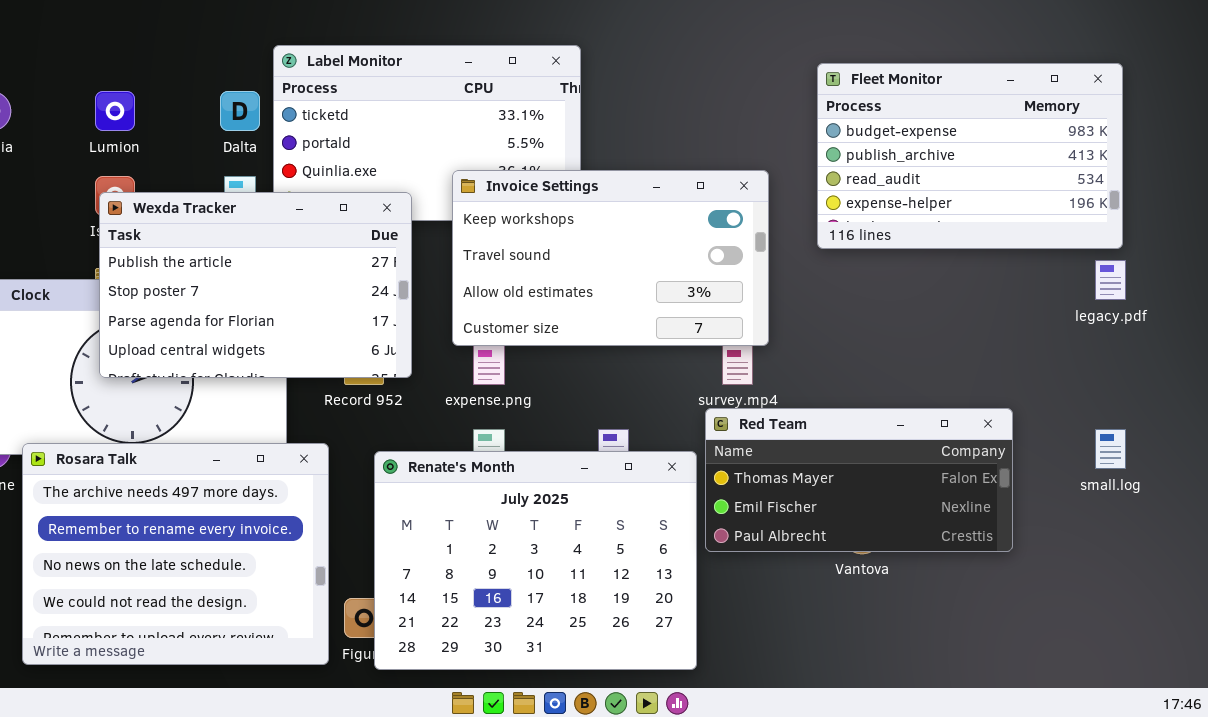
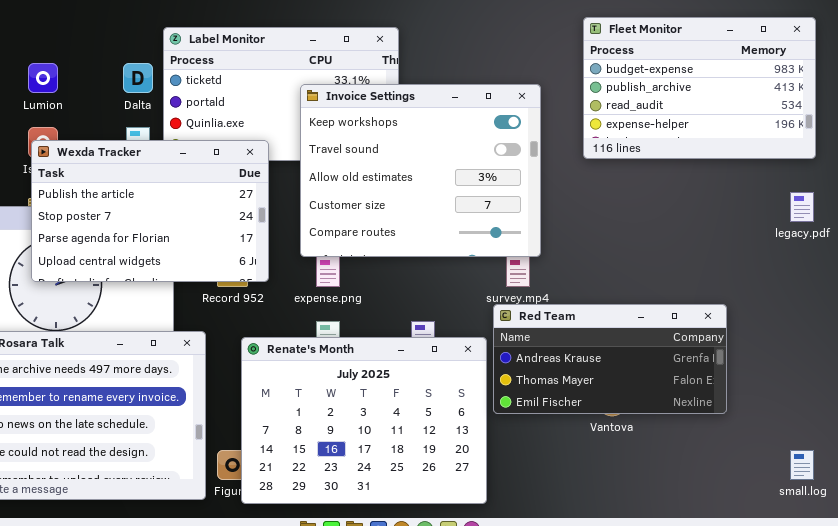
Fleet Monitor: [817,63,1123,249] -> [583,17,816,159], moved
Invoice Settings: [452,170,769,346] -> [300,84,541,257], resized
Red Team: [705,408,1013,552] -> [493,304,727,414], scrolled up 1 row
small.log: [1095,429,1126,469] -> [790,450,814,480], moved

